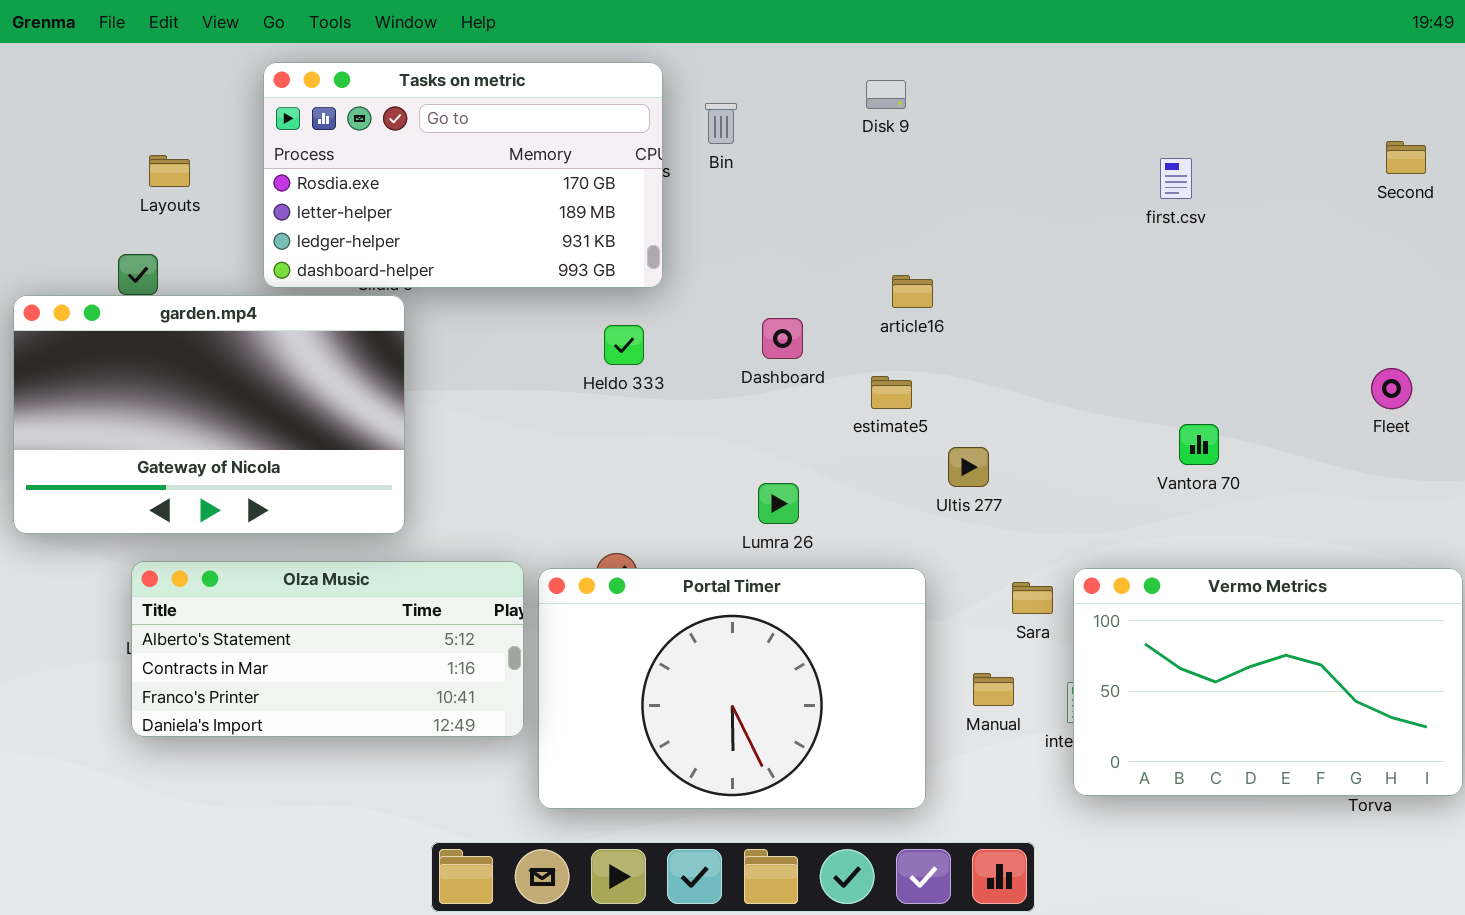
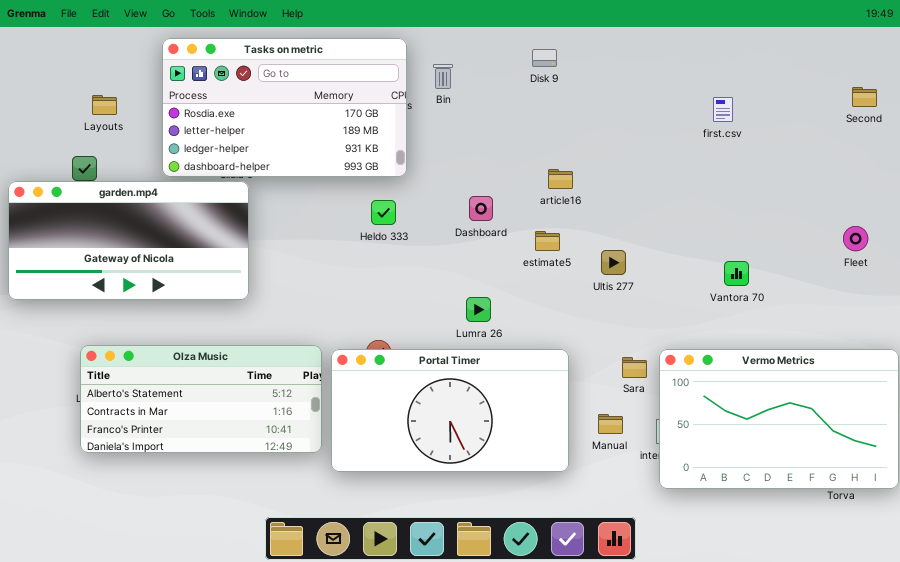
garden.mp4: [13,295,405,534] -> [8,181,249,300], resized
Ultis 277: [948,447,989,487] -> [601,250,626,275], moved
Portal Timer: [538,568,926,809] -> [331,349,569,472], resized

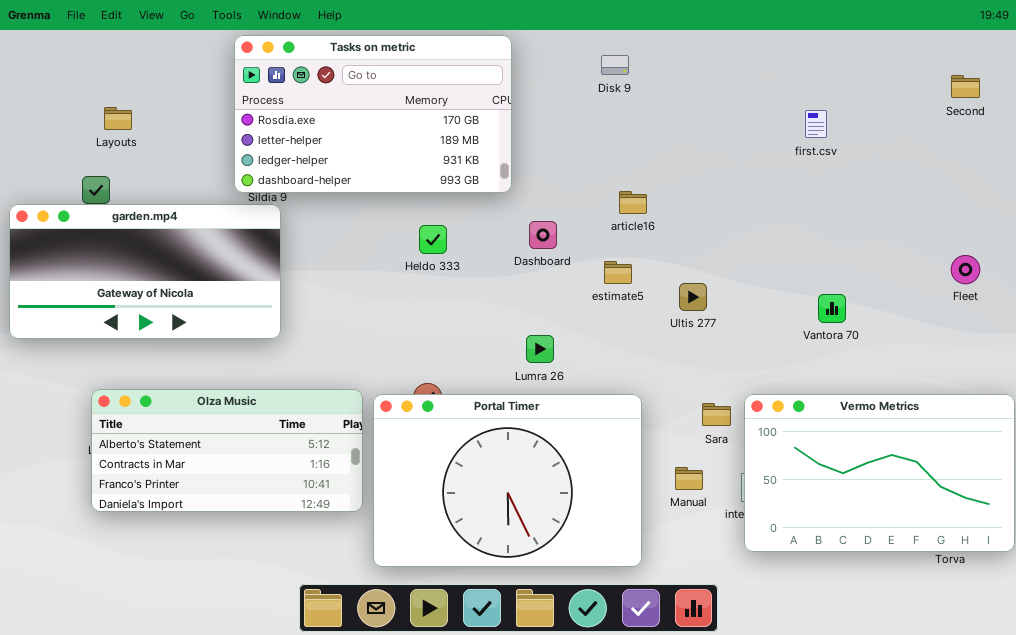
Tasks on metric: [162,38,407,177] -> [234,35,512,193], moved
Second: [852,87,877,107] -> [951,75,980,98], moved
Portal Timer: [331,349,569,472] -> [373,394,642,567], resized

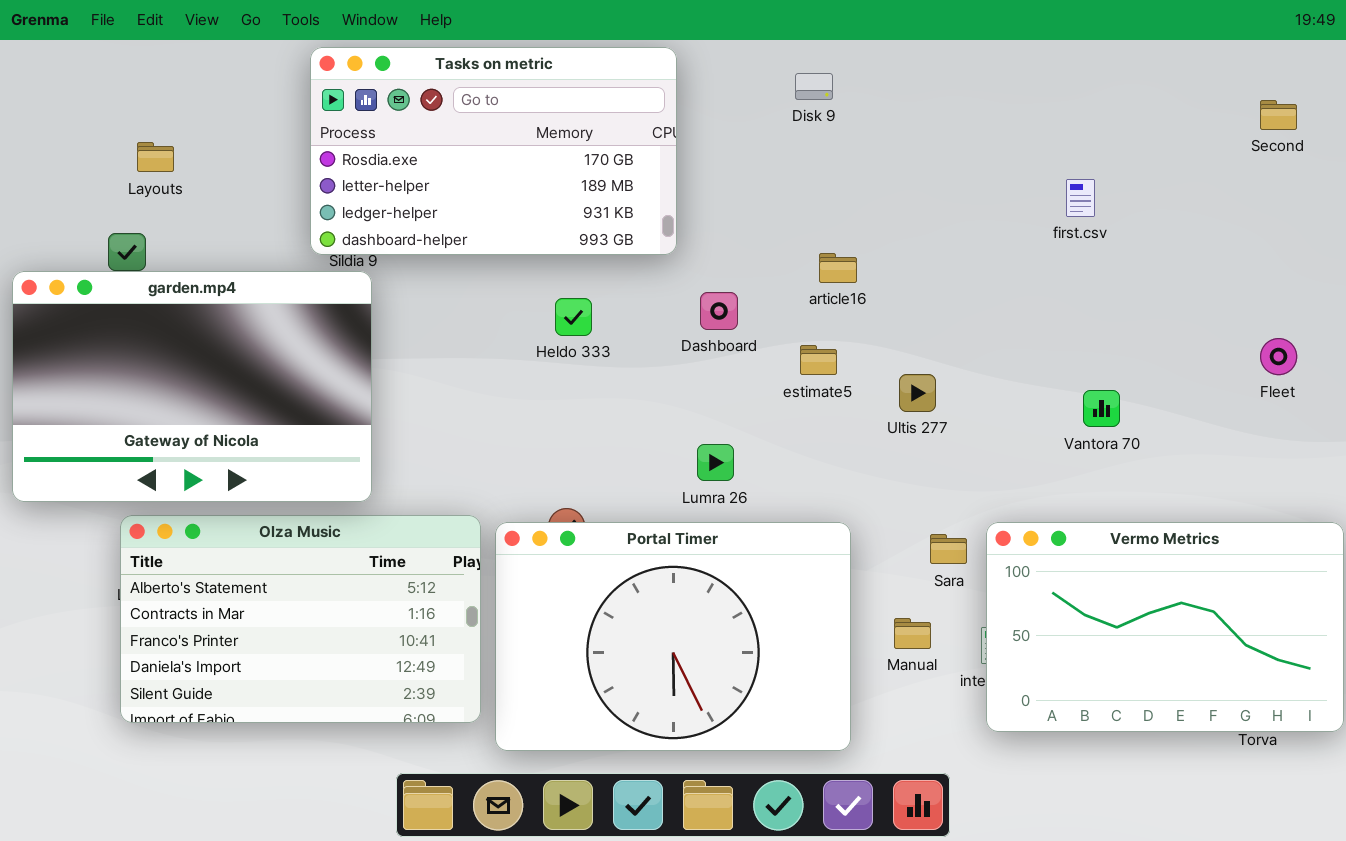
first.csv: [805,110,827,138] -> [1066,179,1095,217], moved
garden.mp4: [9,204,281,339] -> [12,271,372,502], resized
Olza Music: [91,389,363,512] -> [120,515,481,723], resized

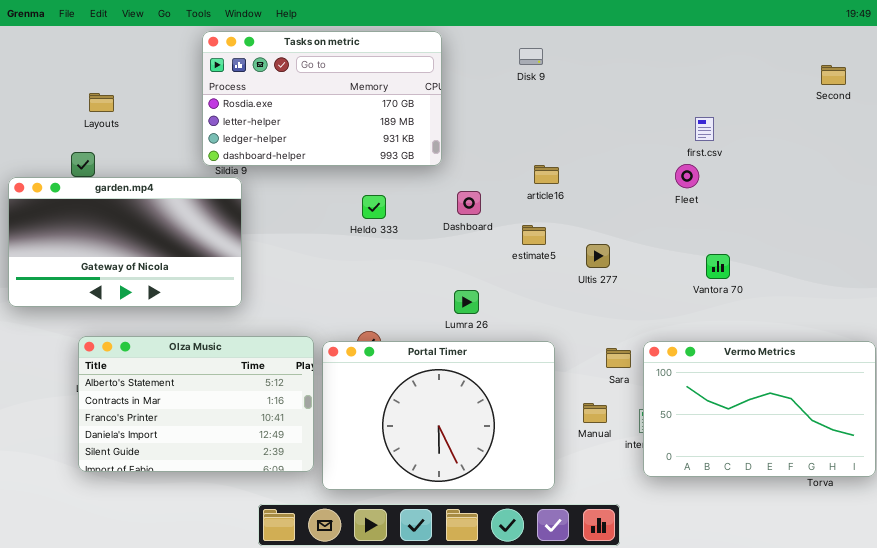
garden.mp4: [12,271,372,502] -> [8,177,242,307], resized
Fleet: [1260,338,1297,375] -> [675,164,699,188], moved

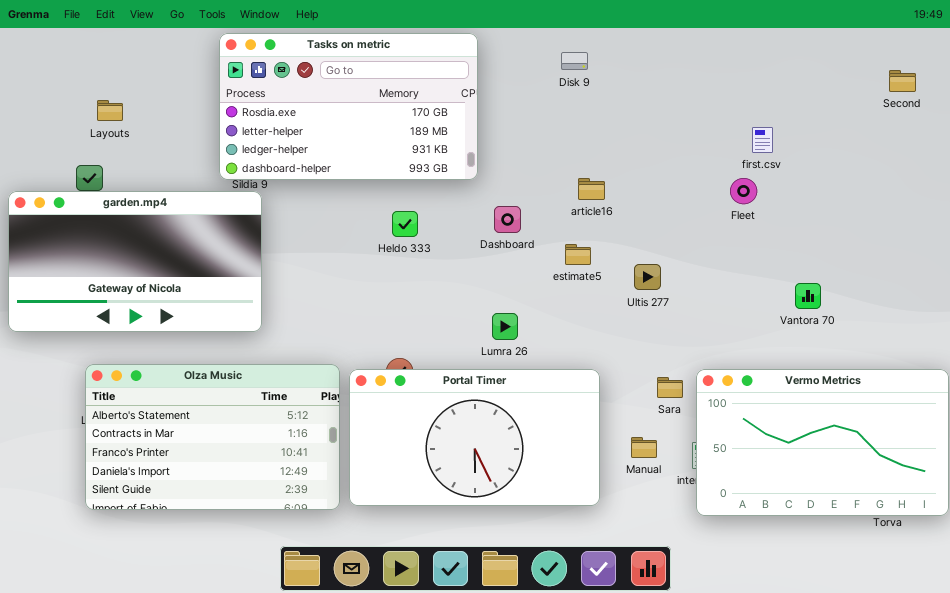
Vantora 70: [706,254,730,279] -> [795,283,821,309], moved
Portal Timer: [322,341,555,490] -> [349,369,600,506], resized

